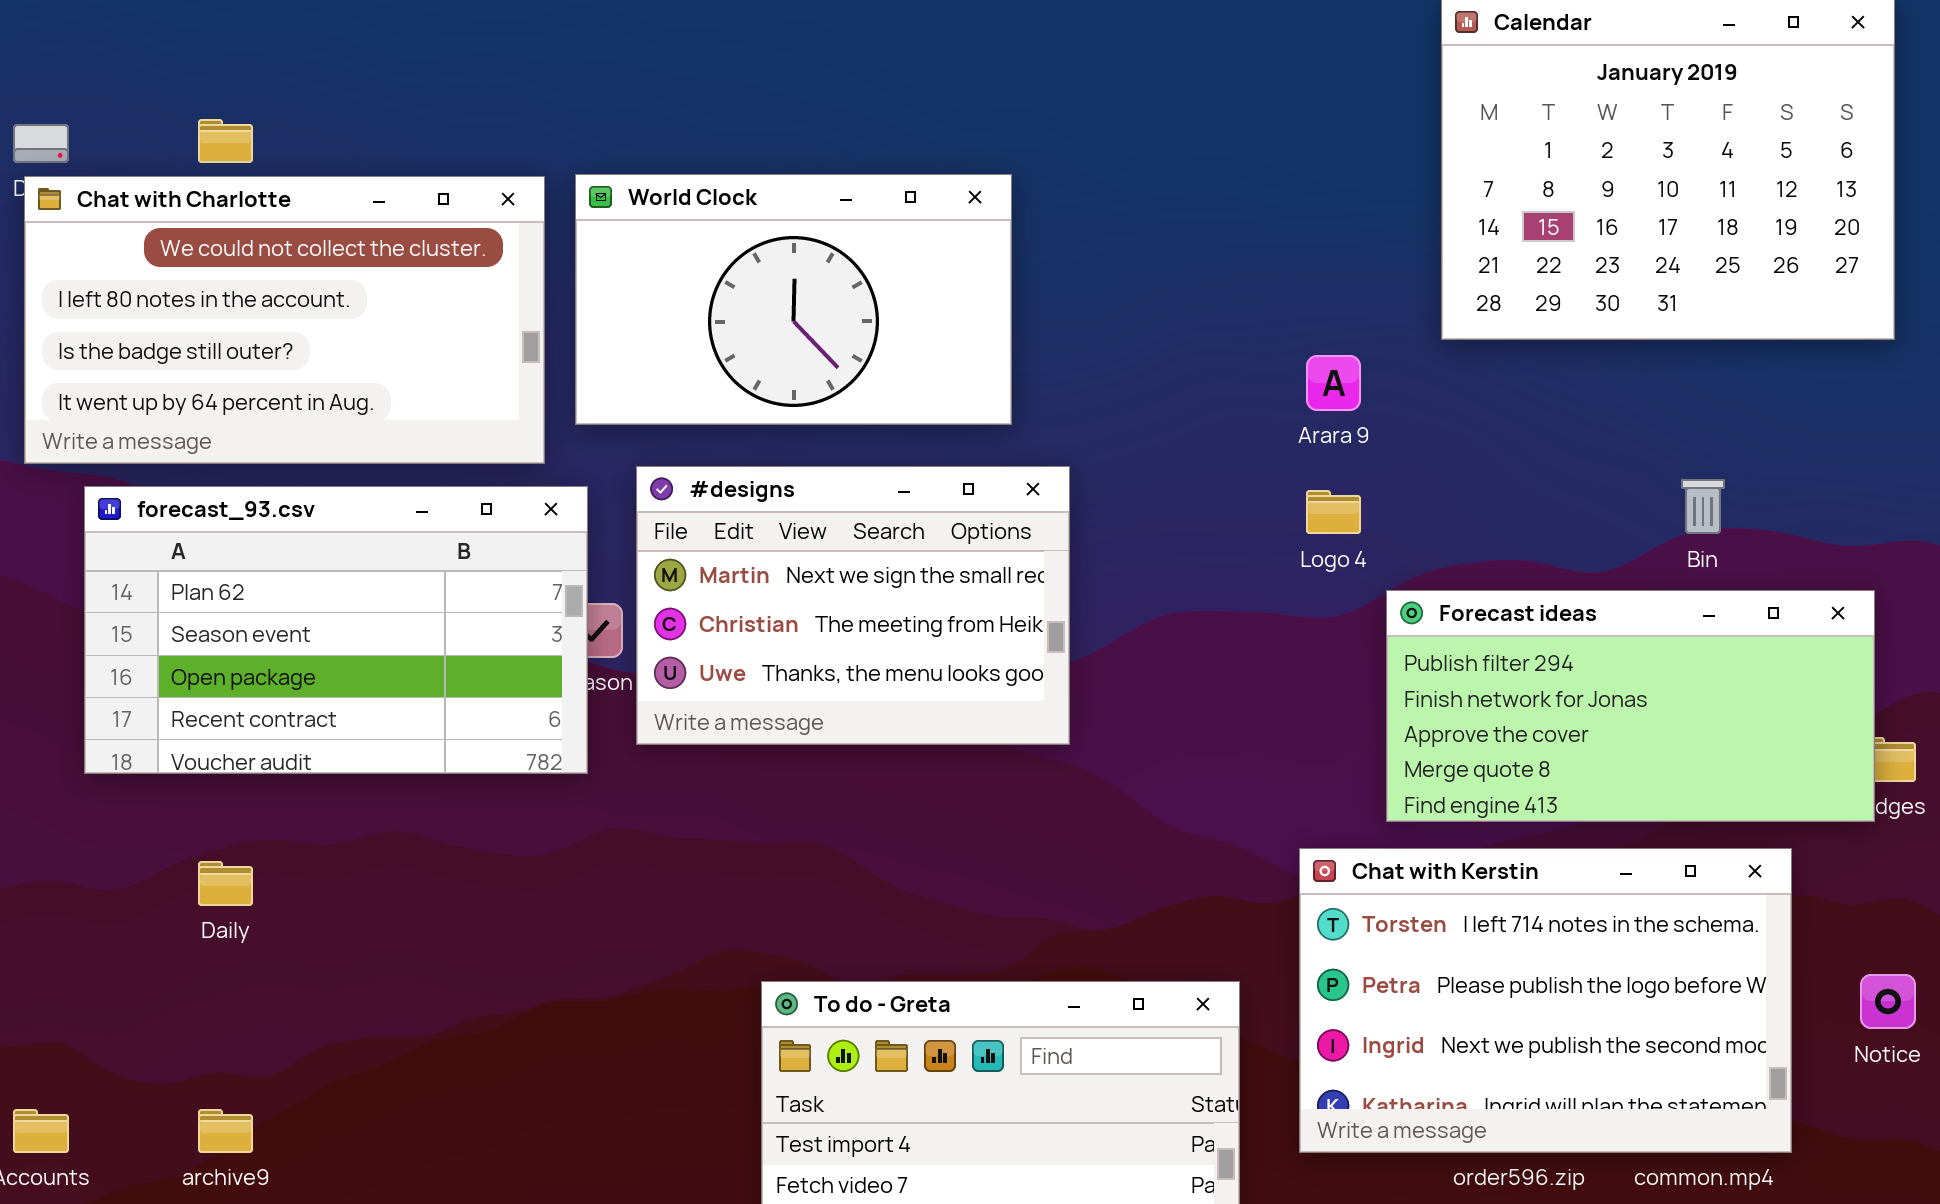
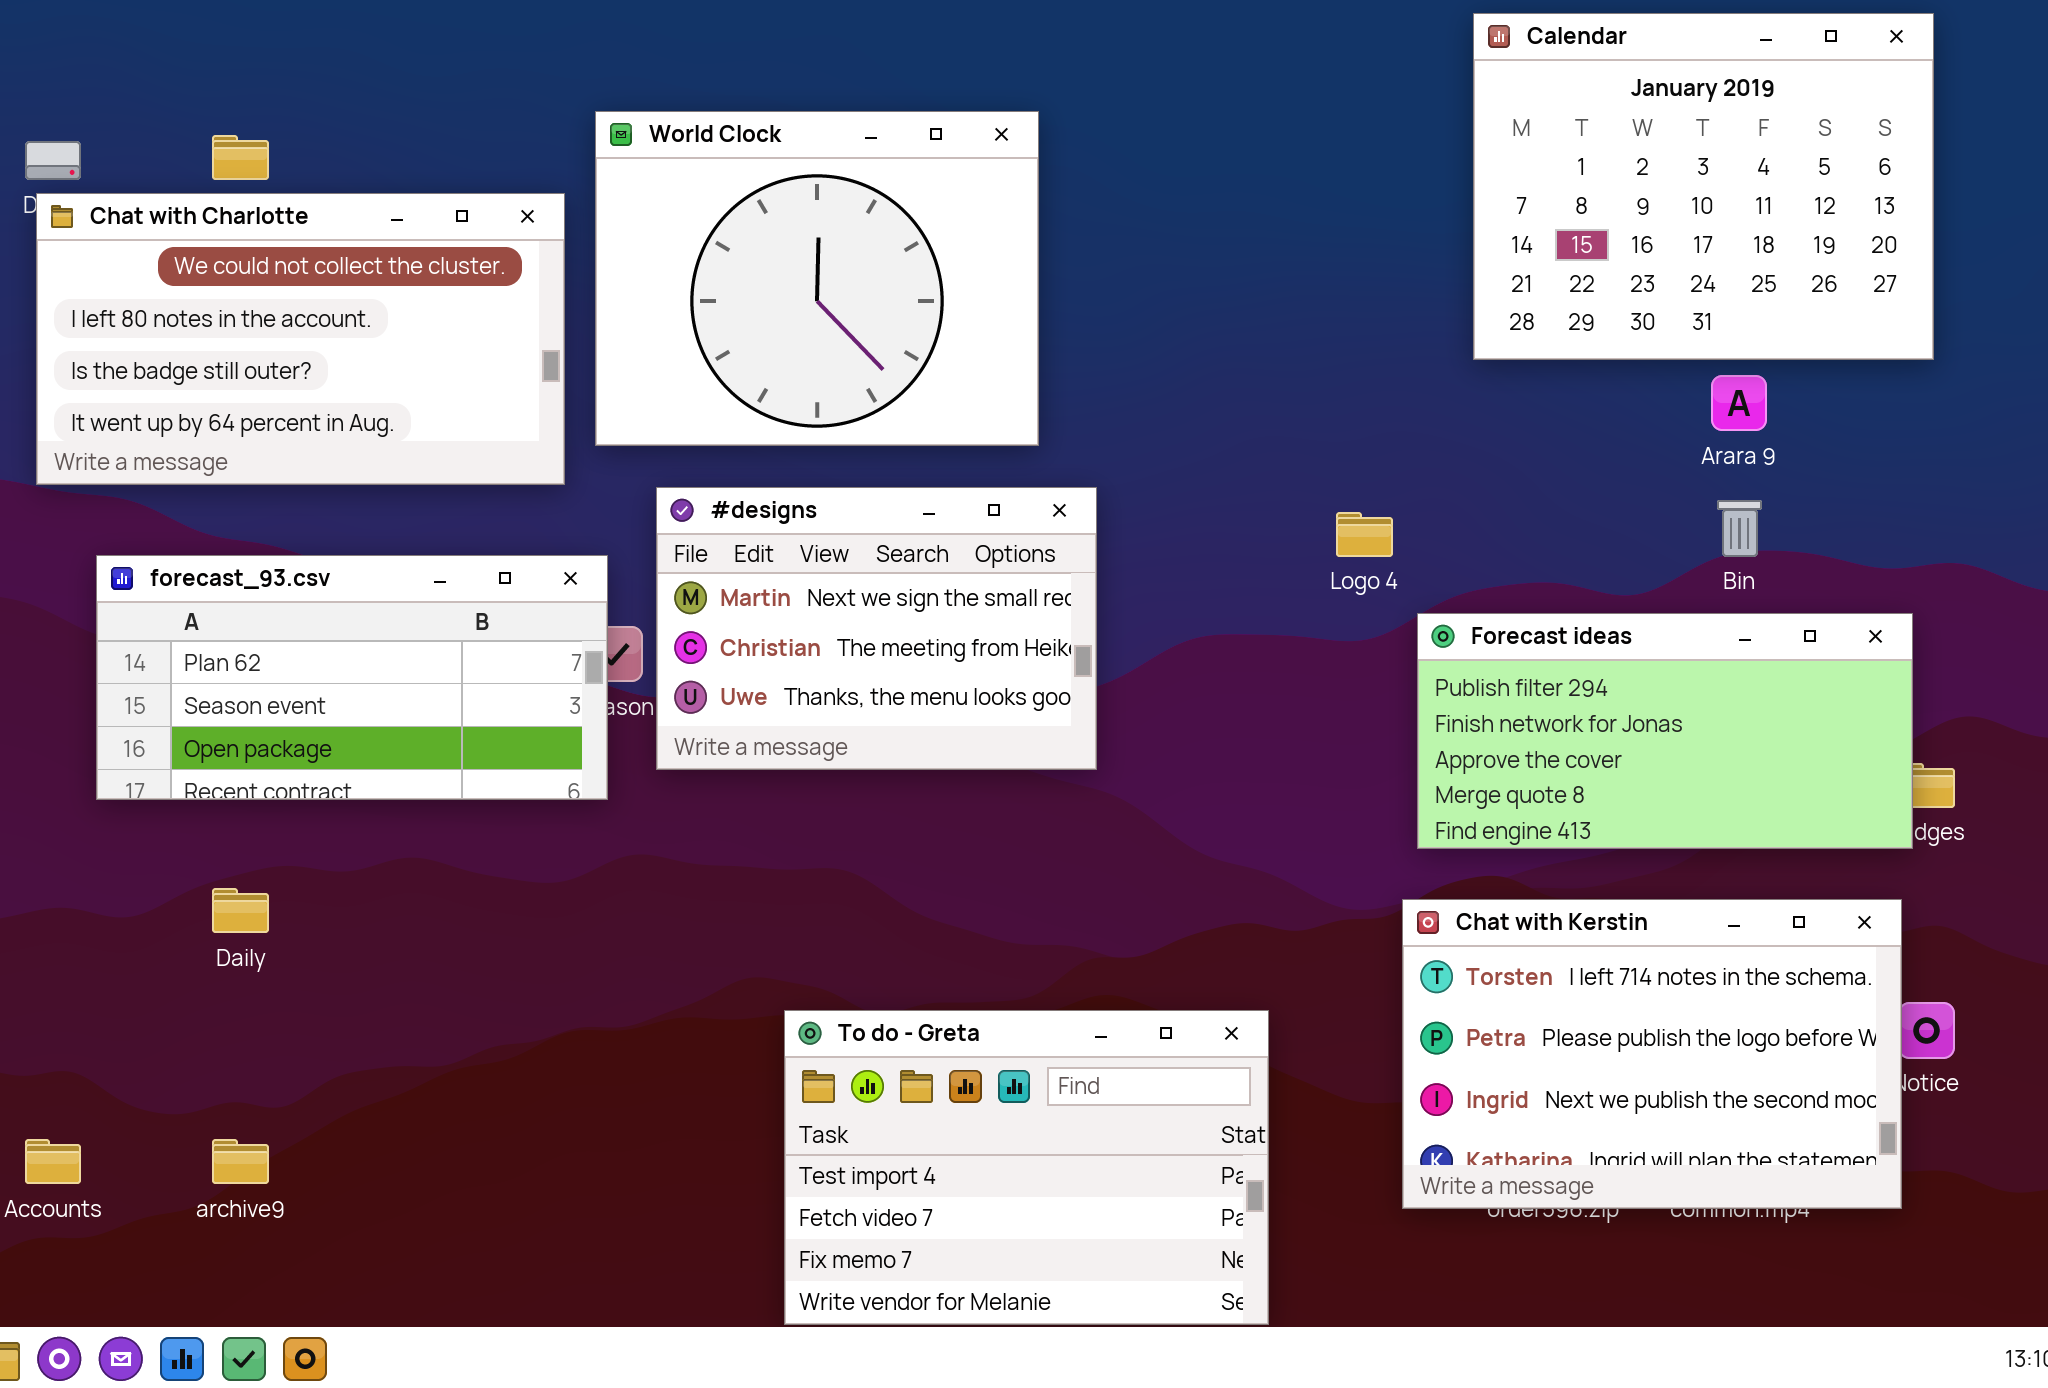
World Clock: [575,174,1012,425] -> [595,111,1039,446], resized
Arara 9: [1306,355,1361,411] -> [1711,375,1767,431], moved
forecast_93.csv: [84,486,588,774] -> [96,555,608,800], resized
Chat with Kerstin: [1299,848,1792,1153] -> [1402,899,1902,1209], moved

